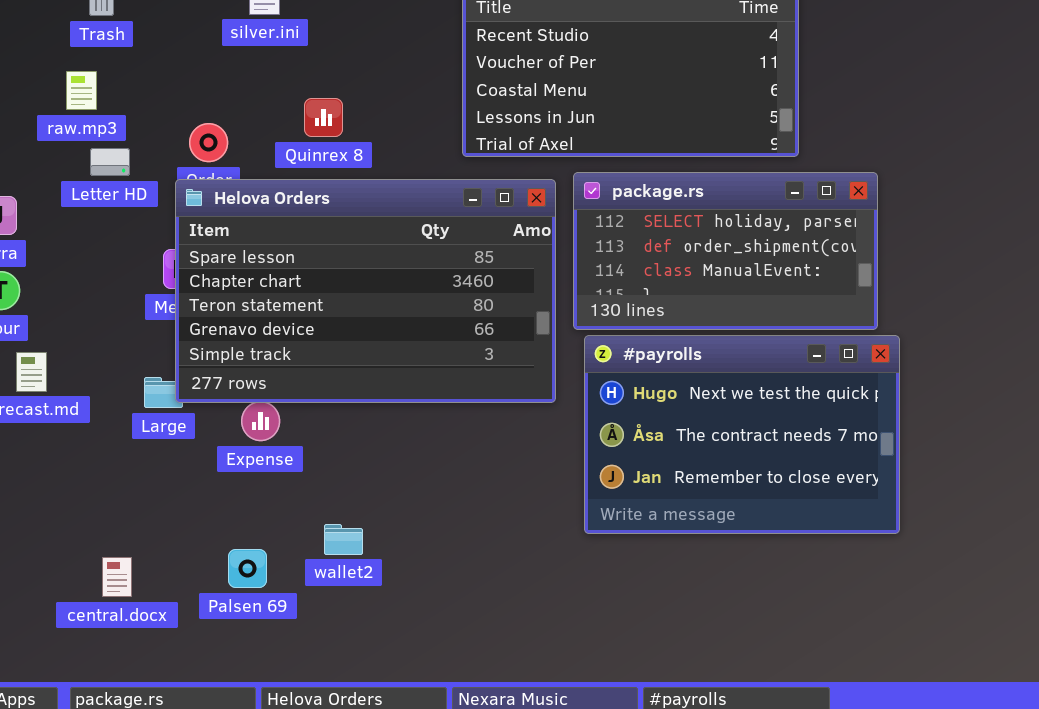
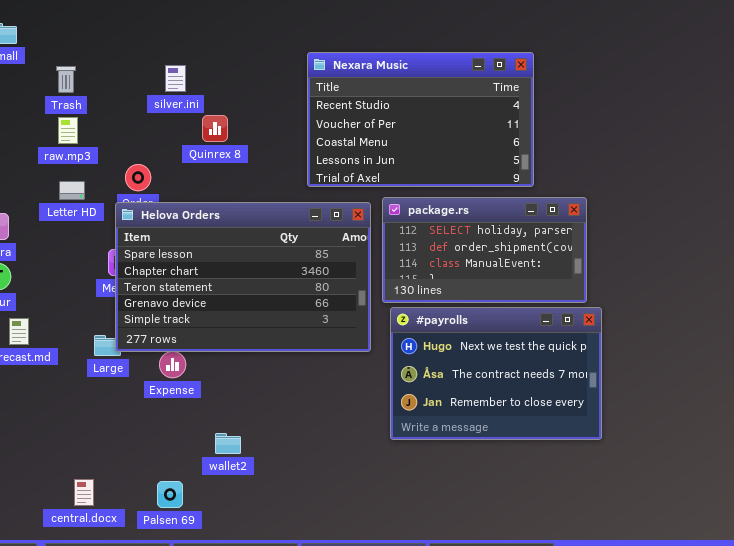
raw.mp3: [66,71,97,110] -> [58,117,78,144], moved
Quinrex 8: [304,98,343,137] -> [202,115,228,142], moved
Palsen 69: [228,549,267,588] -> [157,481,183,508], moved
central.docx: [102,557,132,597] -> [74,479,94,506], moved

